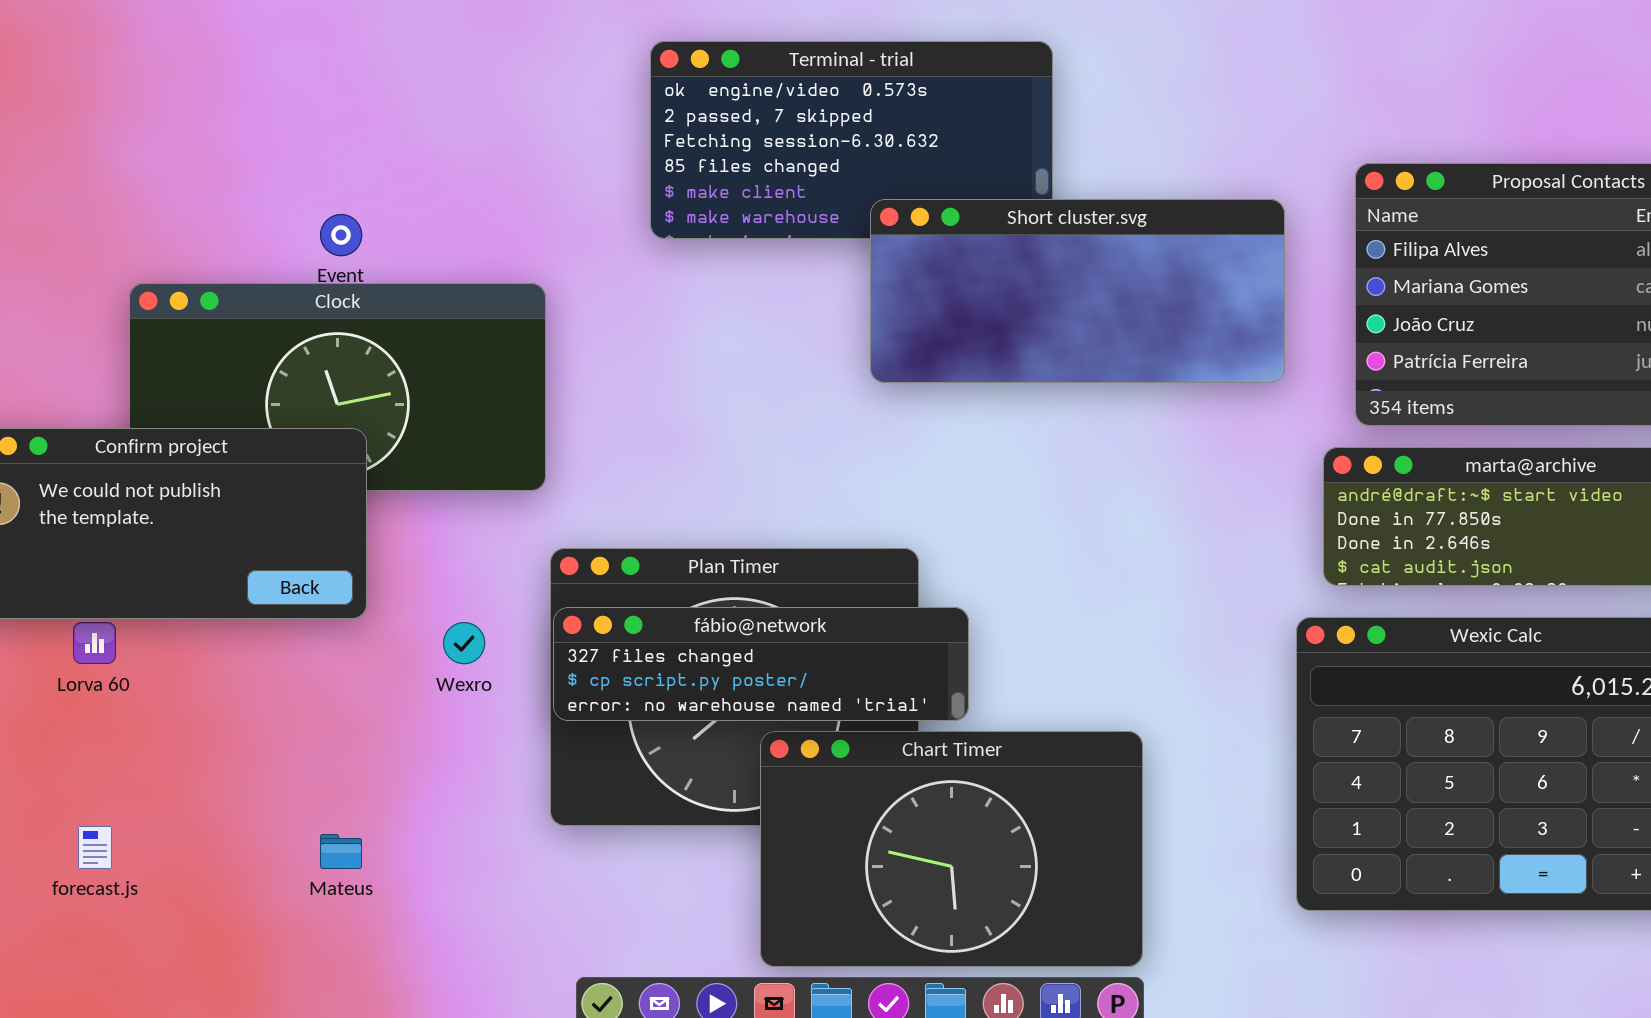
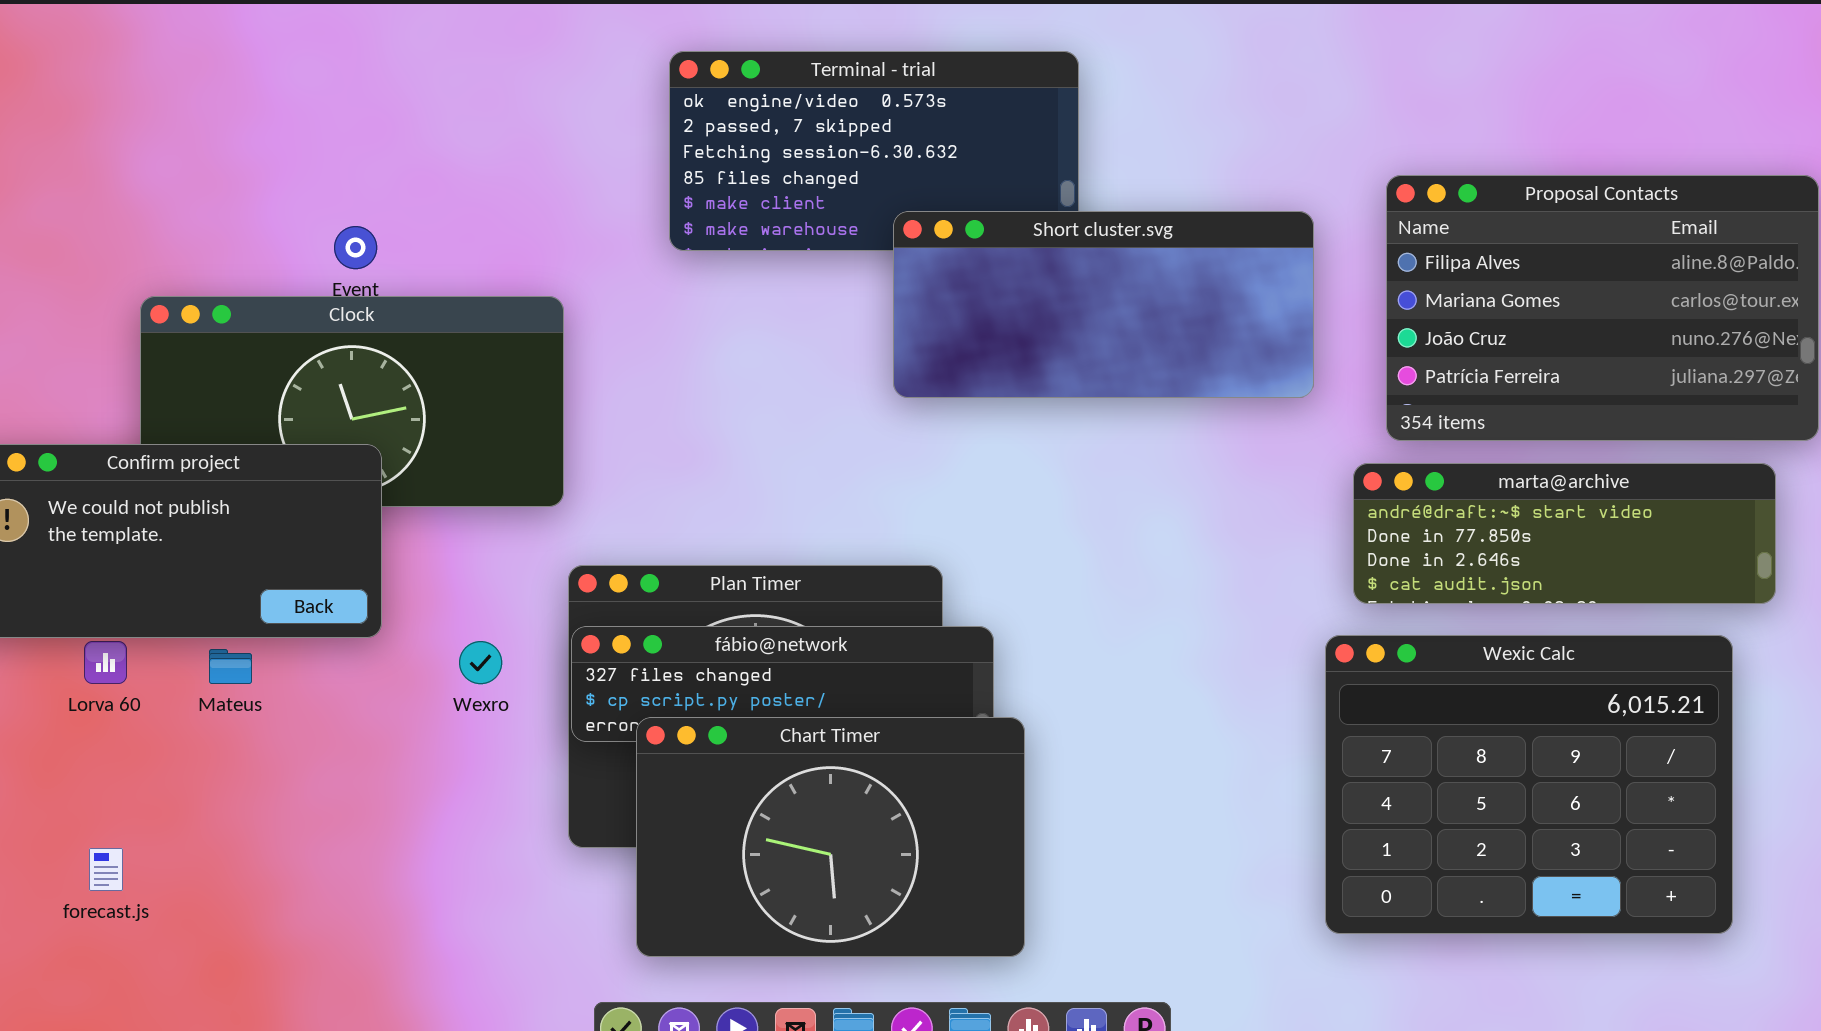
Chart Timer: [760,731,1143,967] -> [636,717,1025,957], moved
Mateus: [320,834,362,869] -> [209,649,252,684], moved

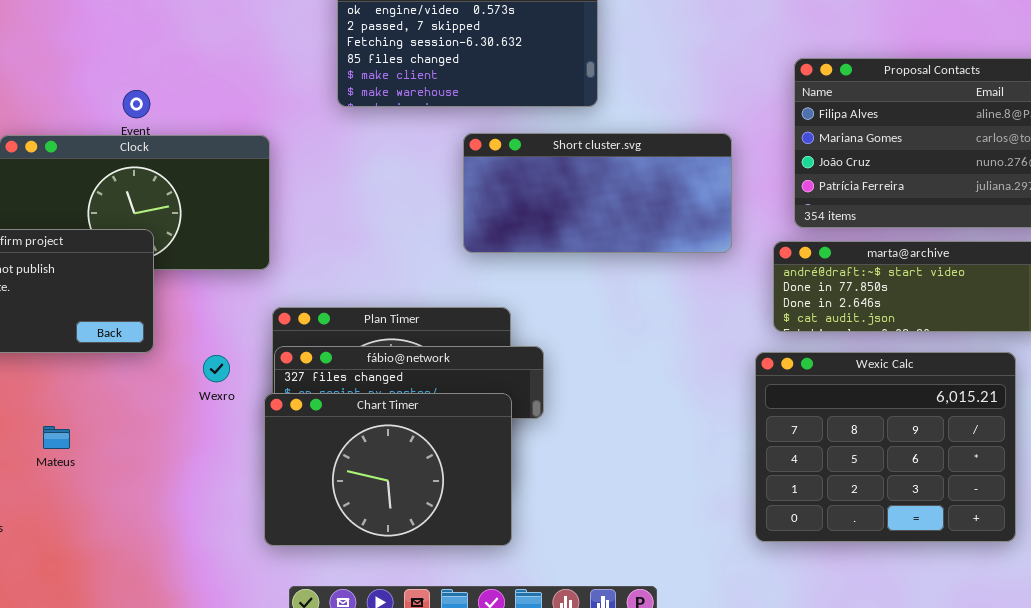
Short cluster.svg: [893,211,1314,398] -> [463,133,732,253], moved
Mateus: [209,649,252,684] -> [43,426,70,449], moved
Chart Timer: [636,717,1025,957] -> [264,393,512,546], moved

